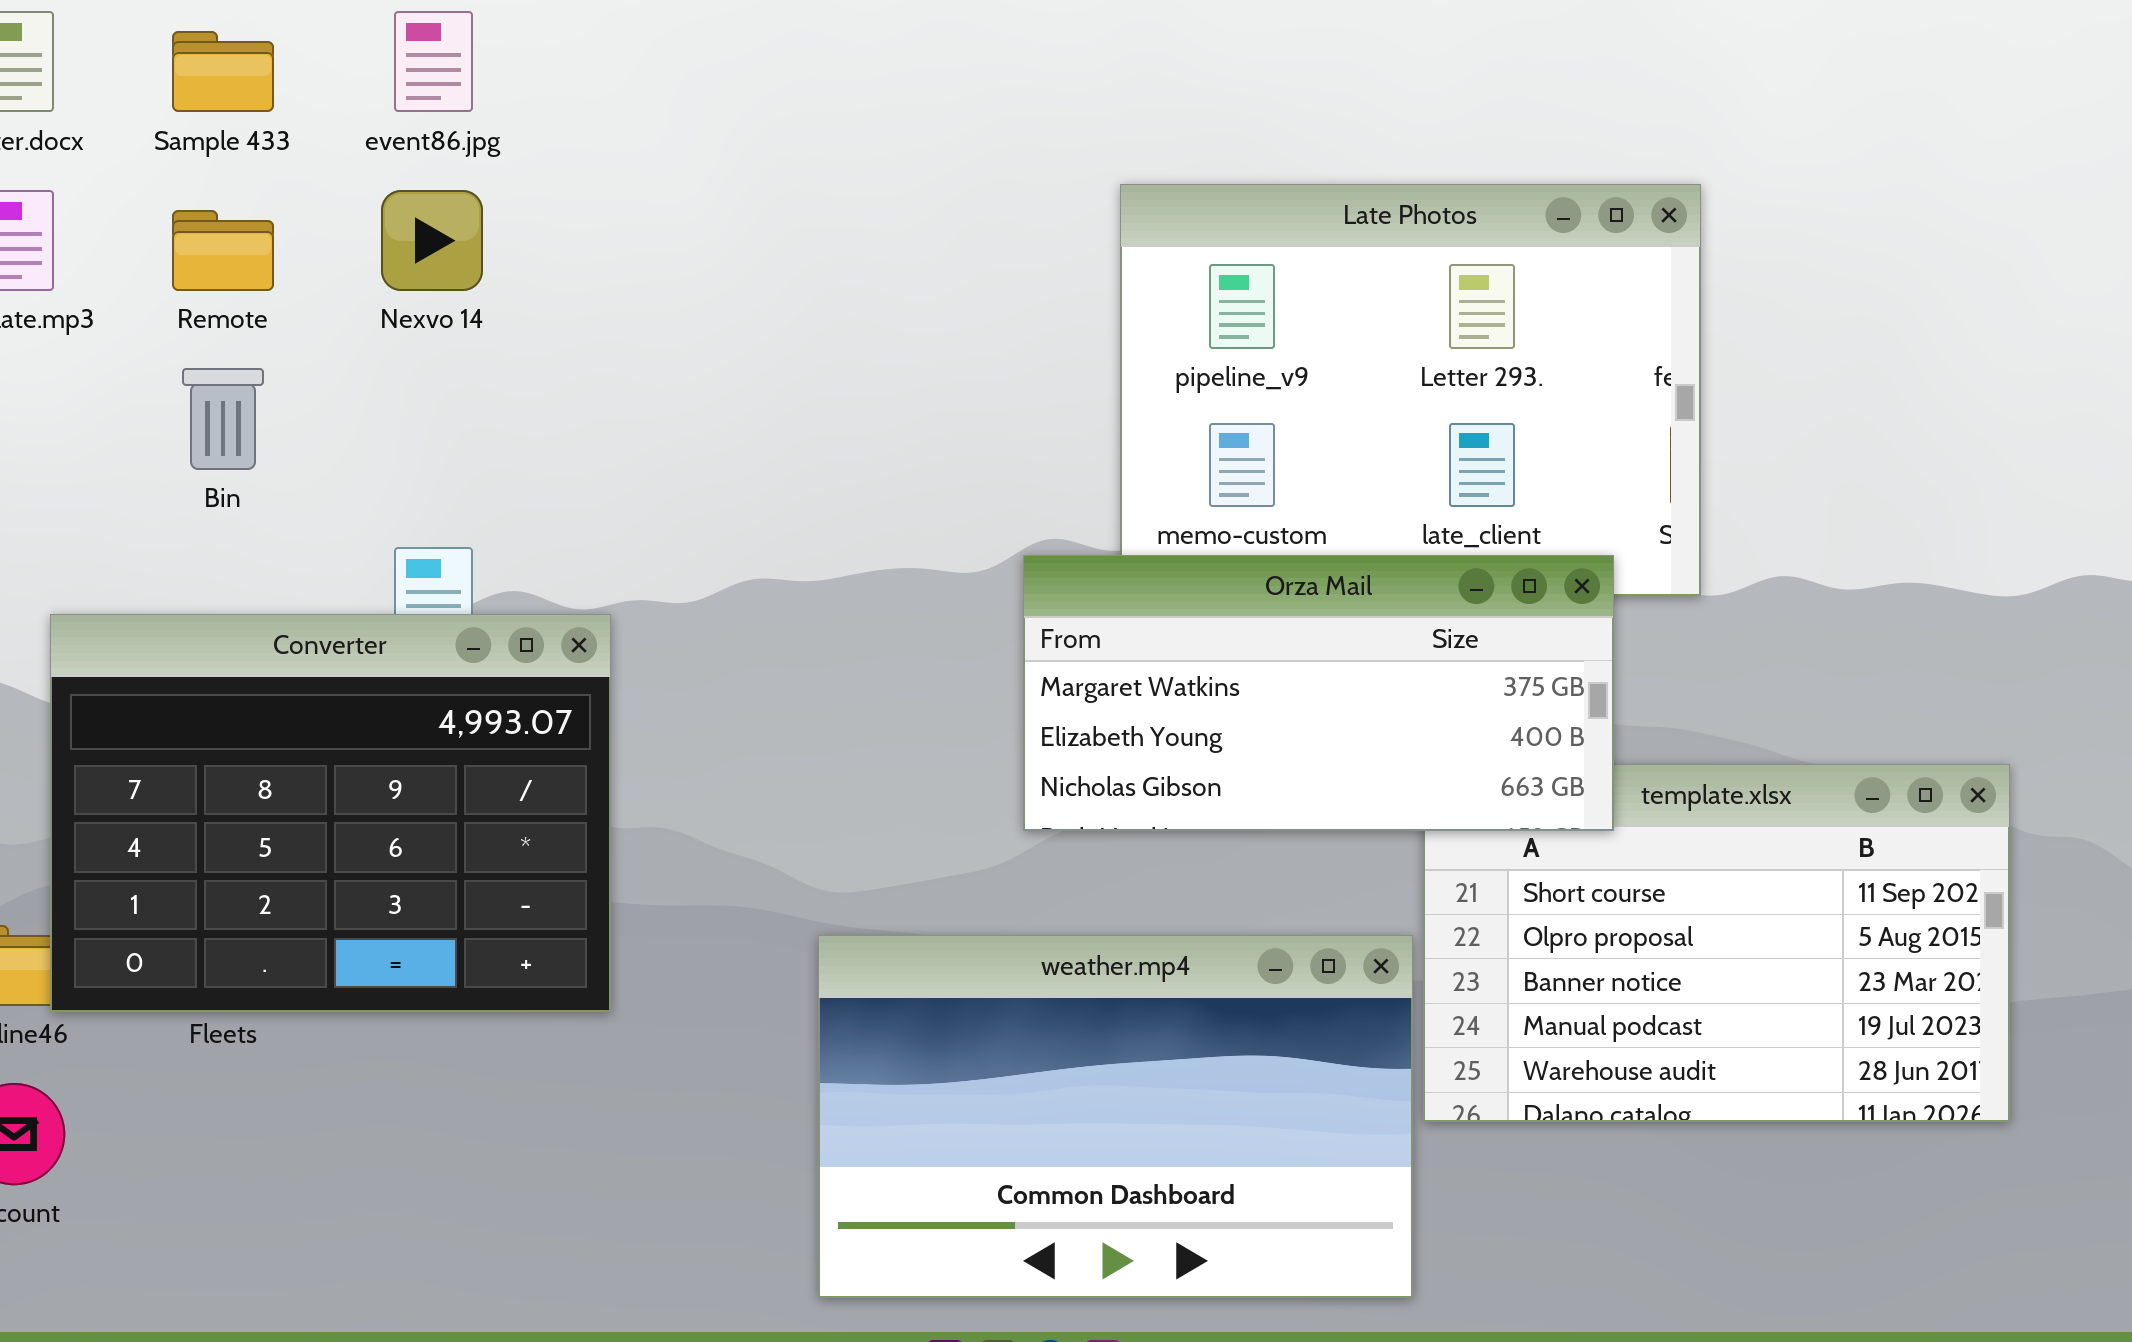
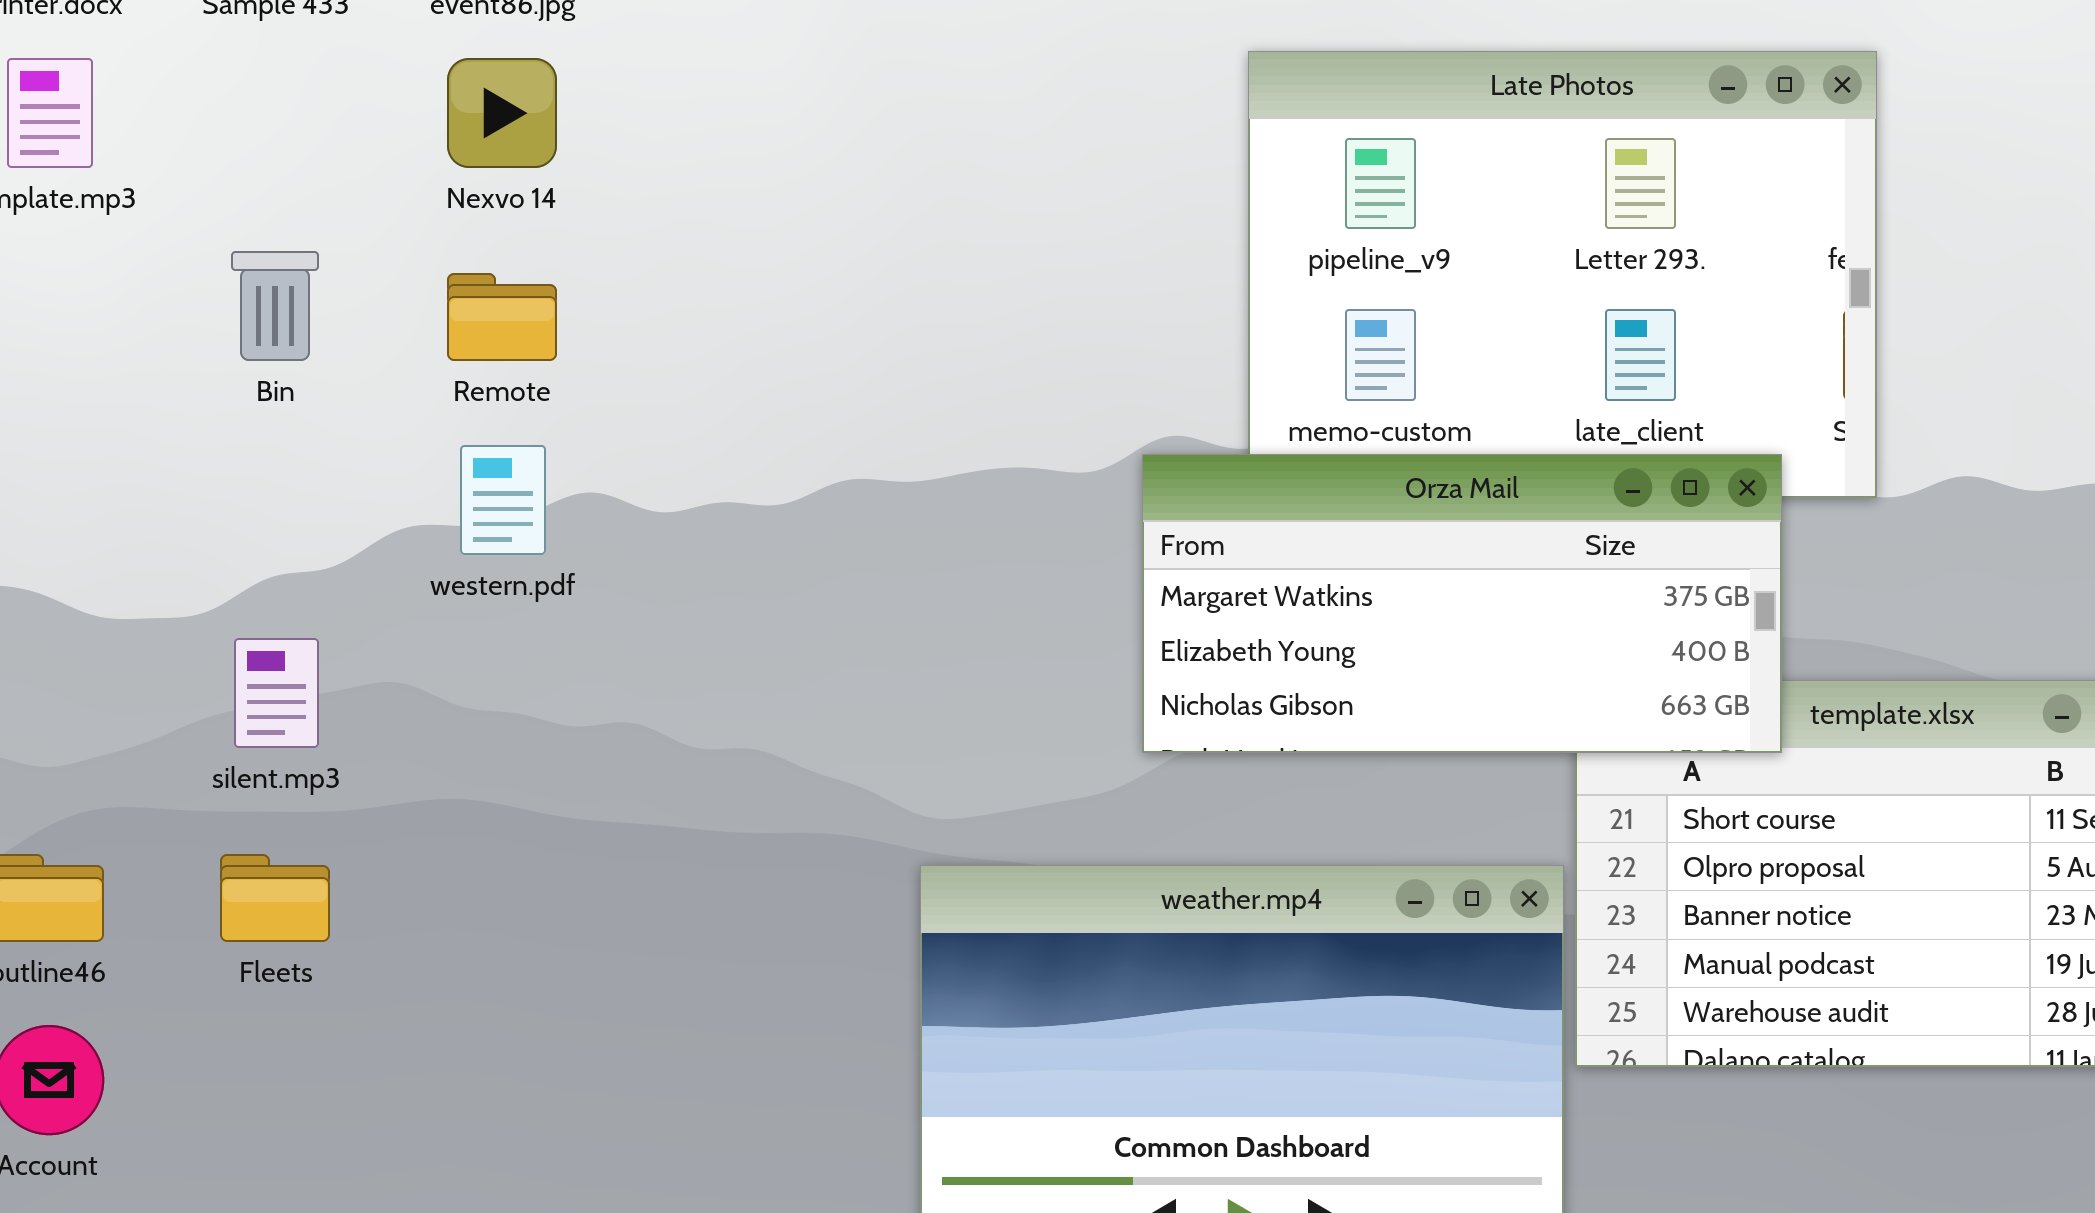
Remote: [172,210,274,291] -> [447,273,557,361], moved
Converter: [50,614,611,1012] -> none, closed

